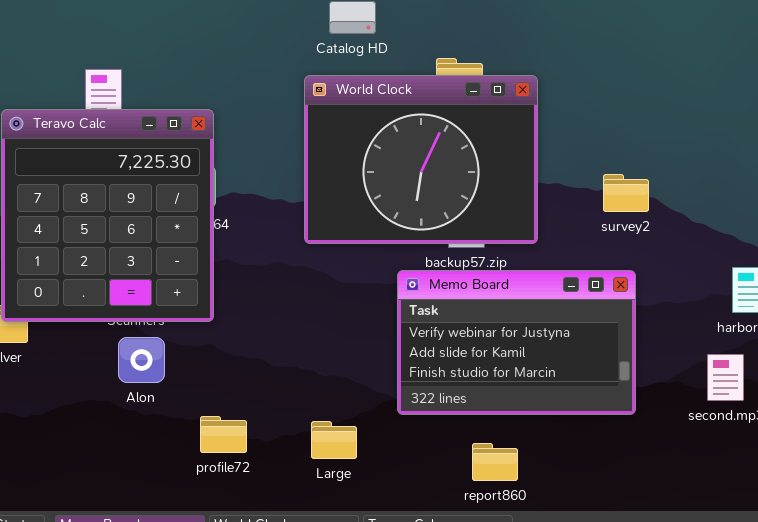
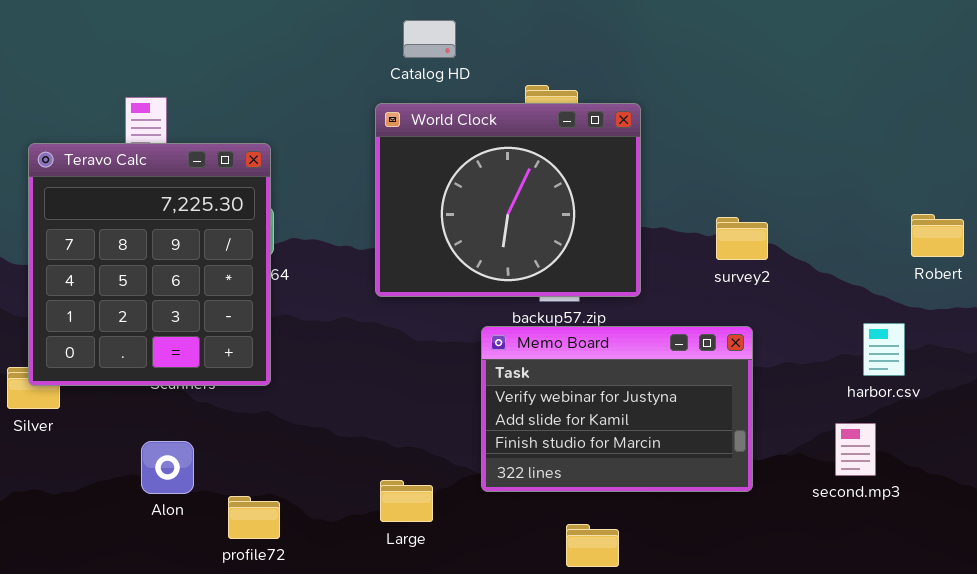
Alon: [118,337,165,383] -> [141,441,194,494], moved
profile72: [200,416,247,453] -> [228,496,280,539], moved
Large: [311,421,357,459] -> [380,480,433,522], moved

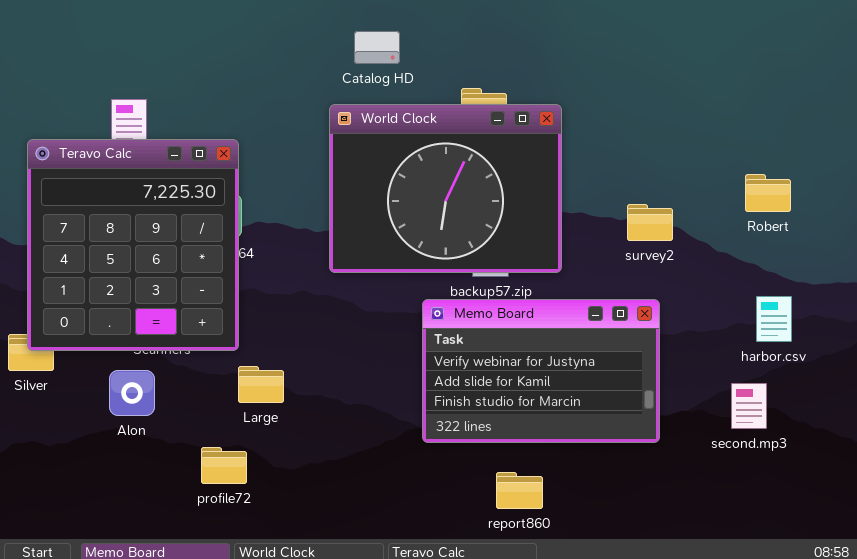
Robert: [911,214,964,257] -> [745,174,791,212], moved
Alon: [141,441,194,494] -> [109,370,155,416], moved
Large: [380,480,433,522] -> [238,366,284,403], moved

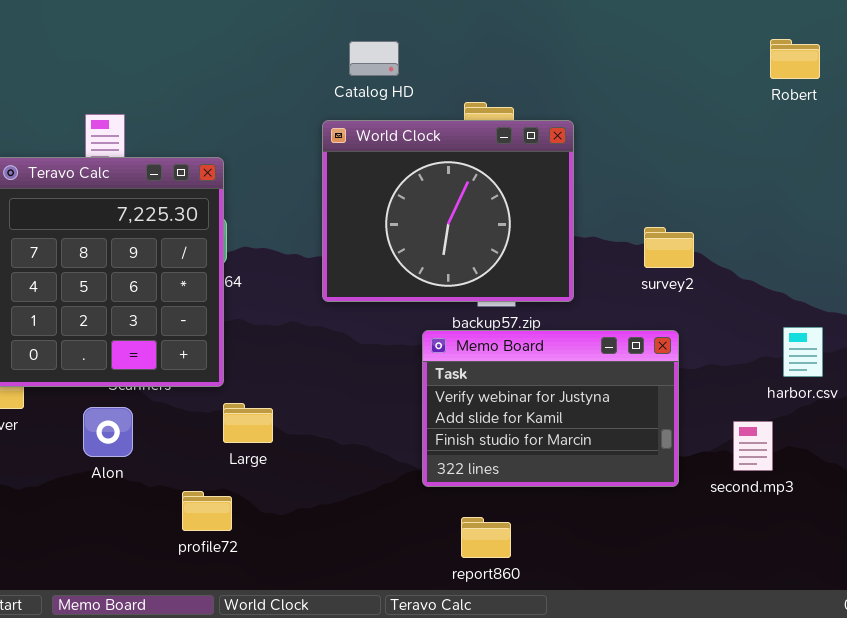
Robert: [745,174,791,212] -> [770,39,820,79], moved
second.mp3: [731,383,767,429] -> [733,421,773,471], moved
report860: [496,472,543,509] -> [461,517,511,558], moved

